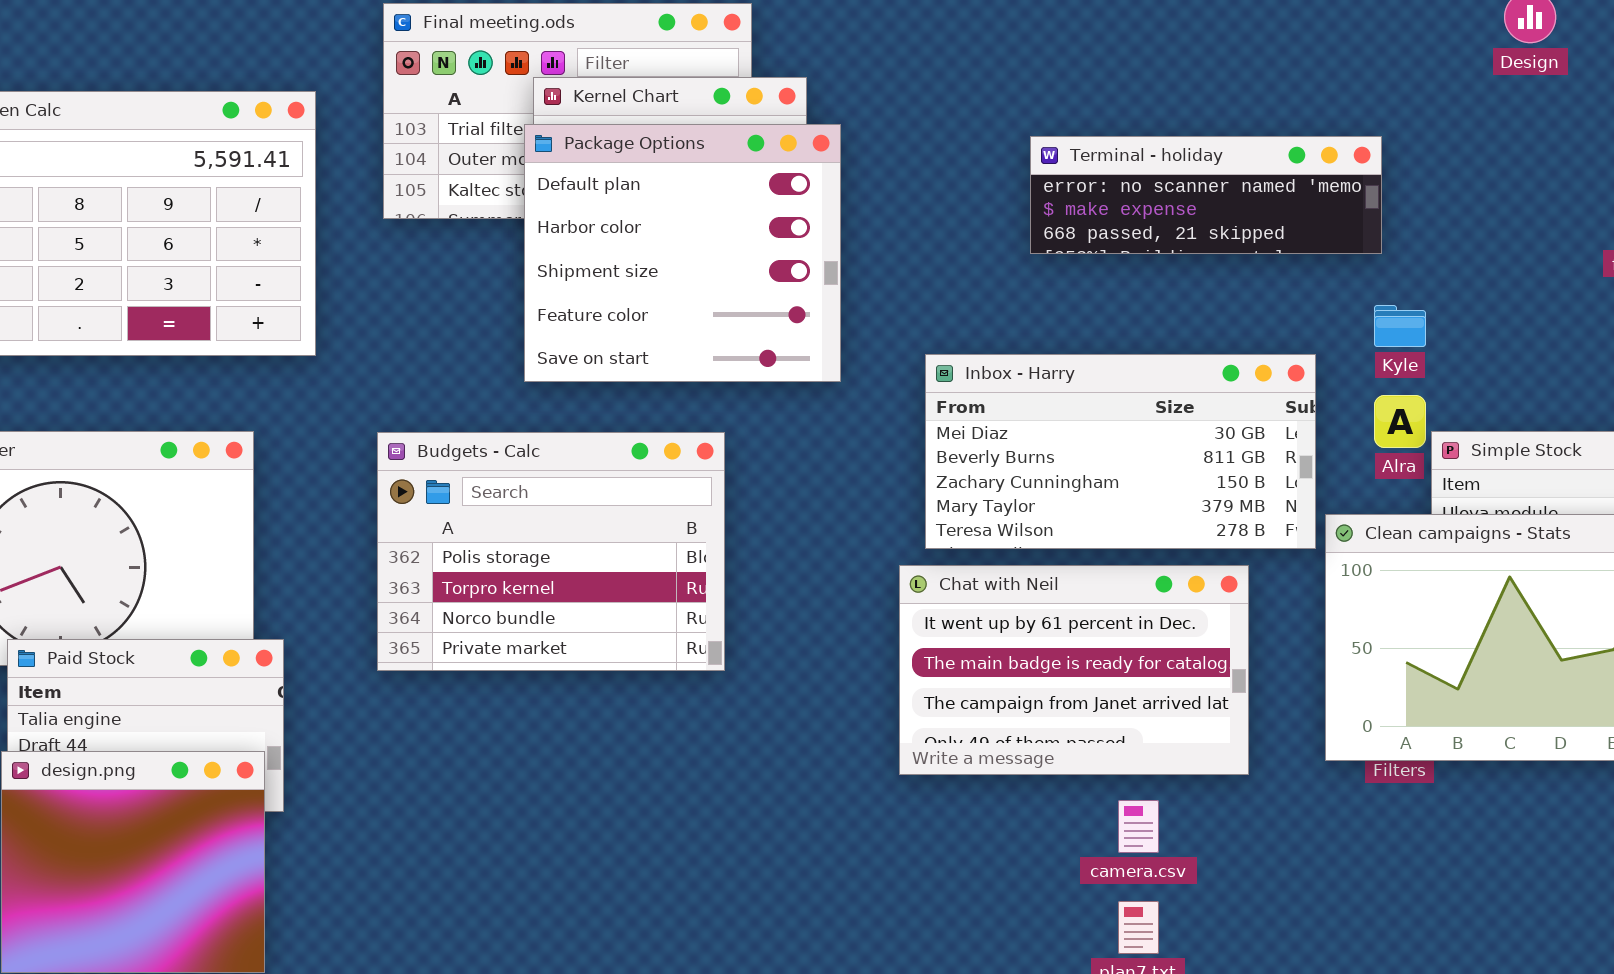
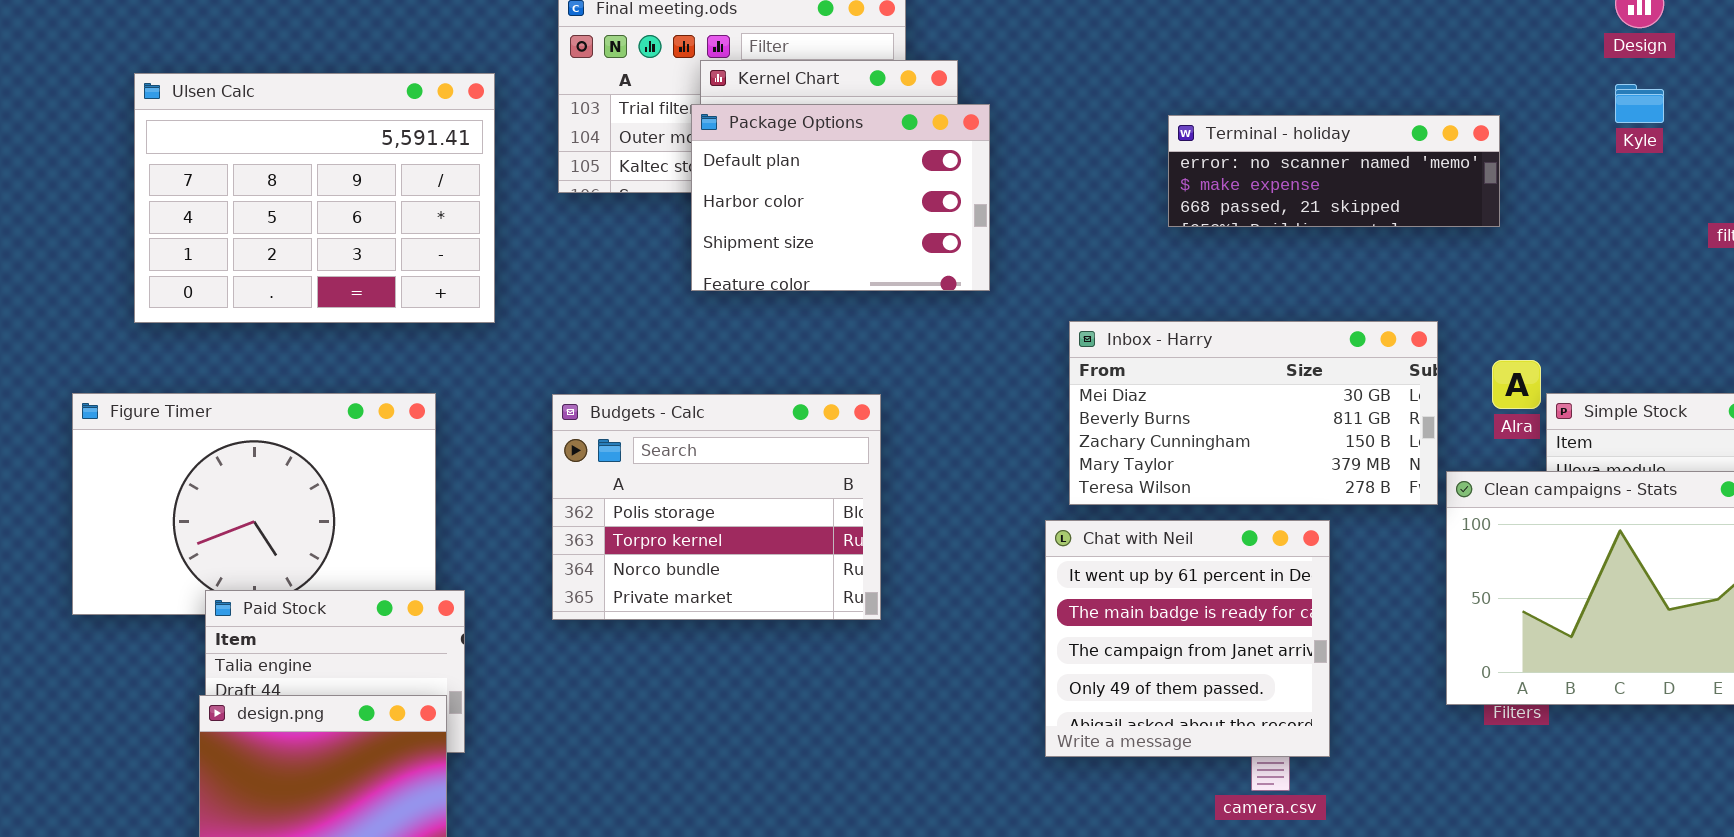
Package Options: [524,124,841,382] -> [691,104,990,291], resized
Kyle: [1374,305,1426,347] -> [1615,84,1664,123], moved
Chat with Neil: [899,565,1249,775] -> [1045,520,1330,757], resized

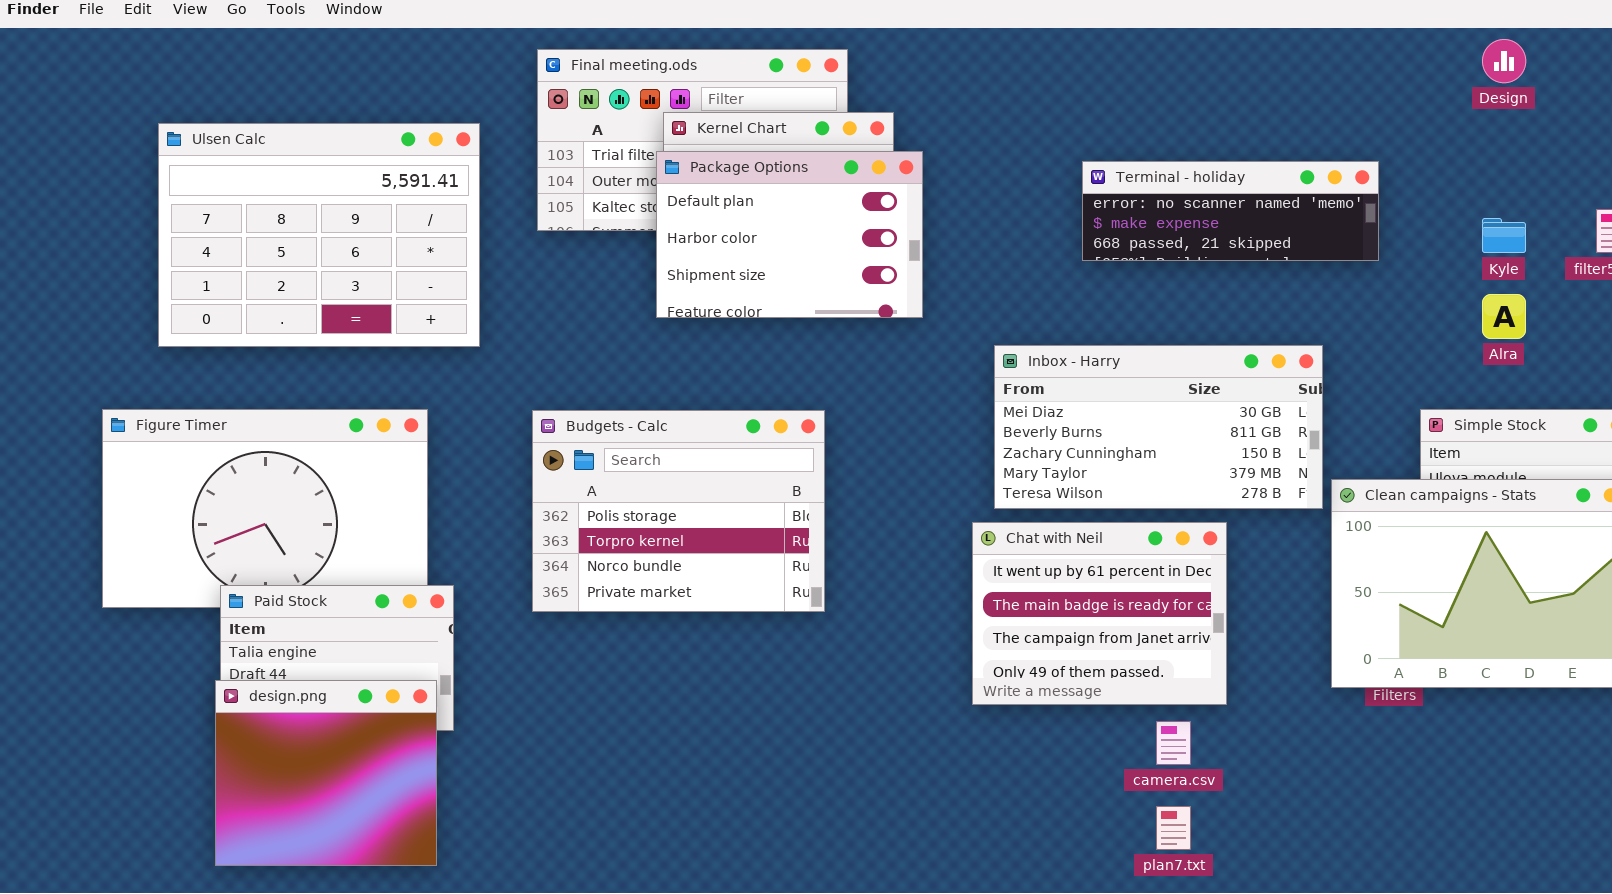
Kyle: [1615,84,1664,123] -> [1482,218,1526,253], moved
Alra: [1492,360,1541,409] -> [1482,294,1526,339], moved
Chat with Neil: [1045,520,1330,757] -> [972,522,1227,705], resized

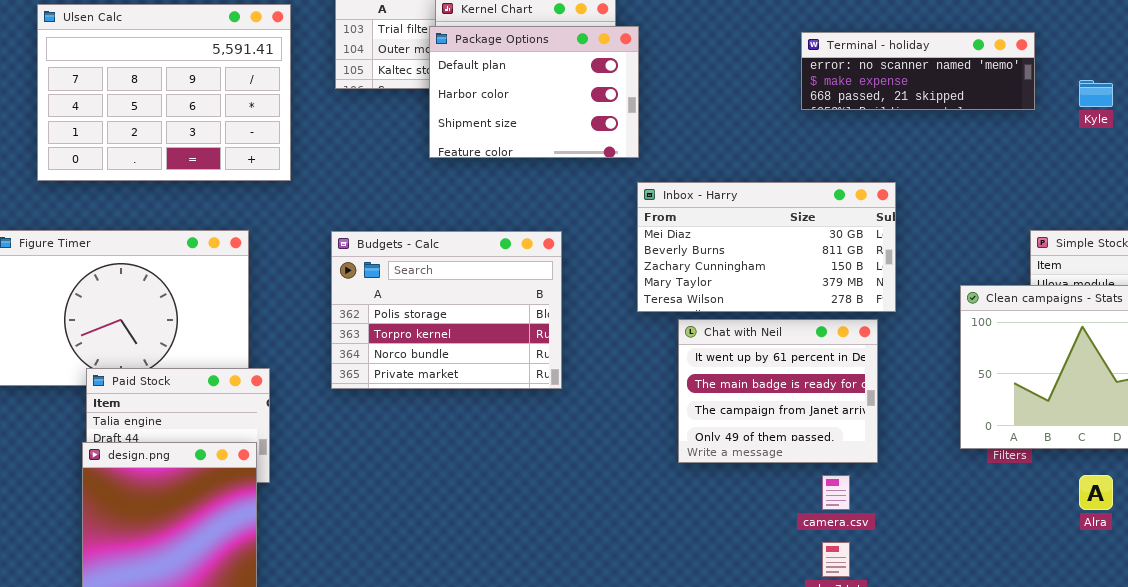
Terminal - holiday: [1082,161,1379,261] -> [801,32,1035,110], moved
Alra: [1482,294,1526,339] -> [1079,475,1113,510], moved
Inbox - Harry: [994,345,1323,509] -> [637,182,896,312], moved

